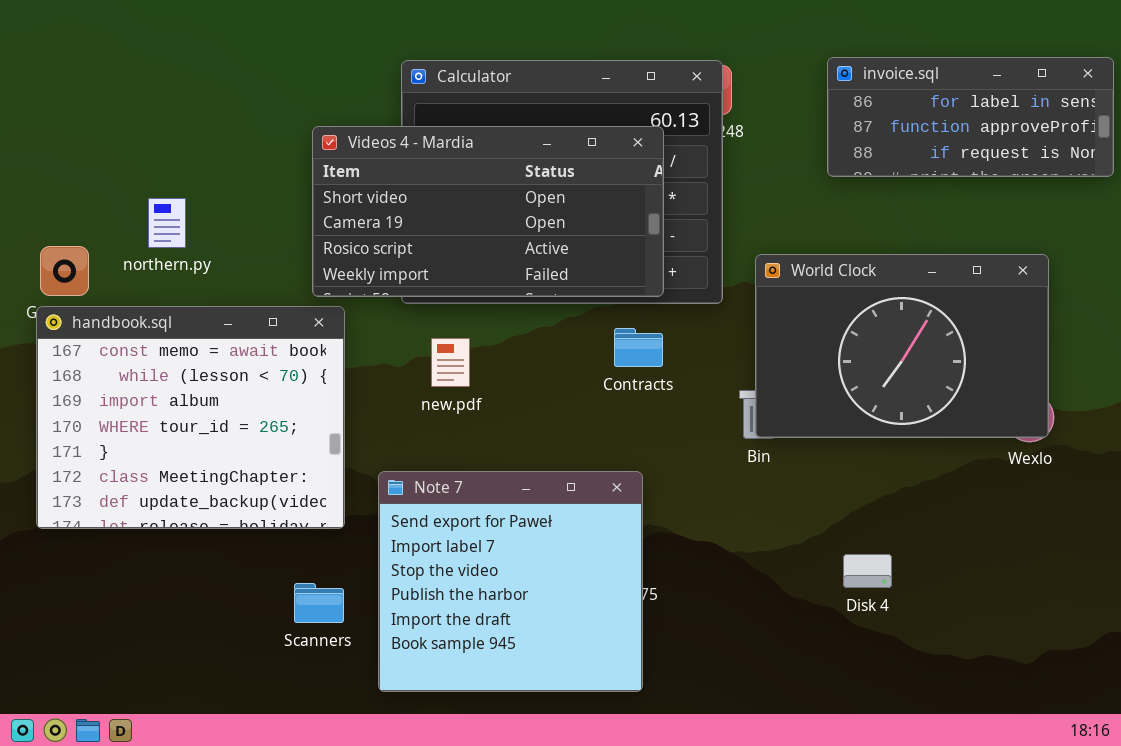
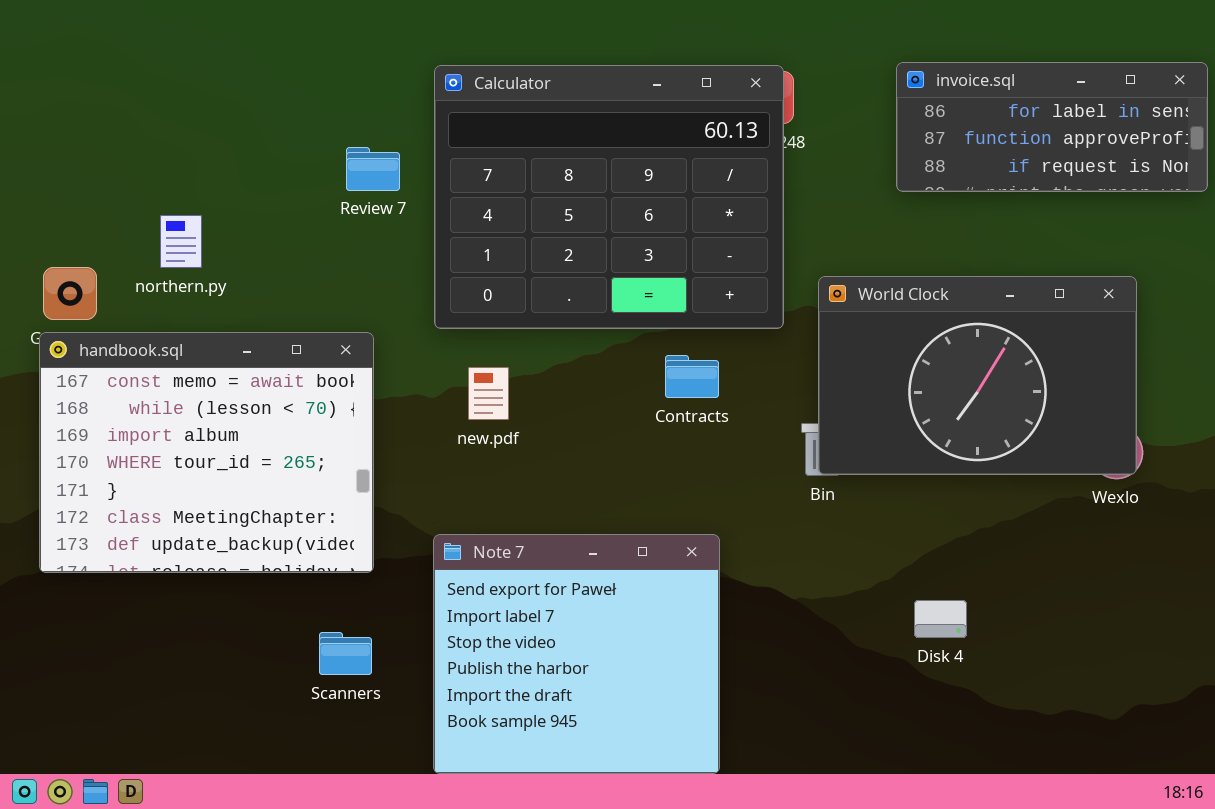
Videos 4 - Mardia: [312,126,664,297] -> none, closed
Note 7: [378,471,643,692] -> [433,534,720,774], moved

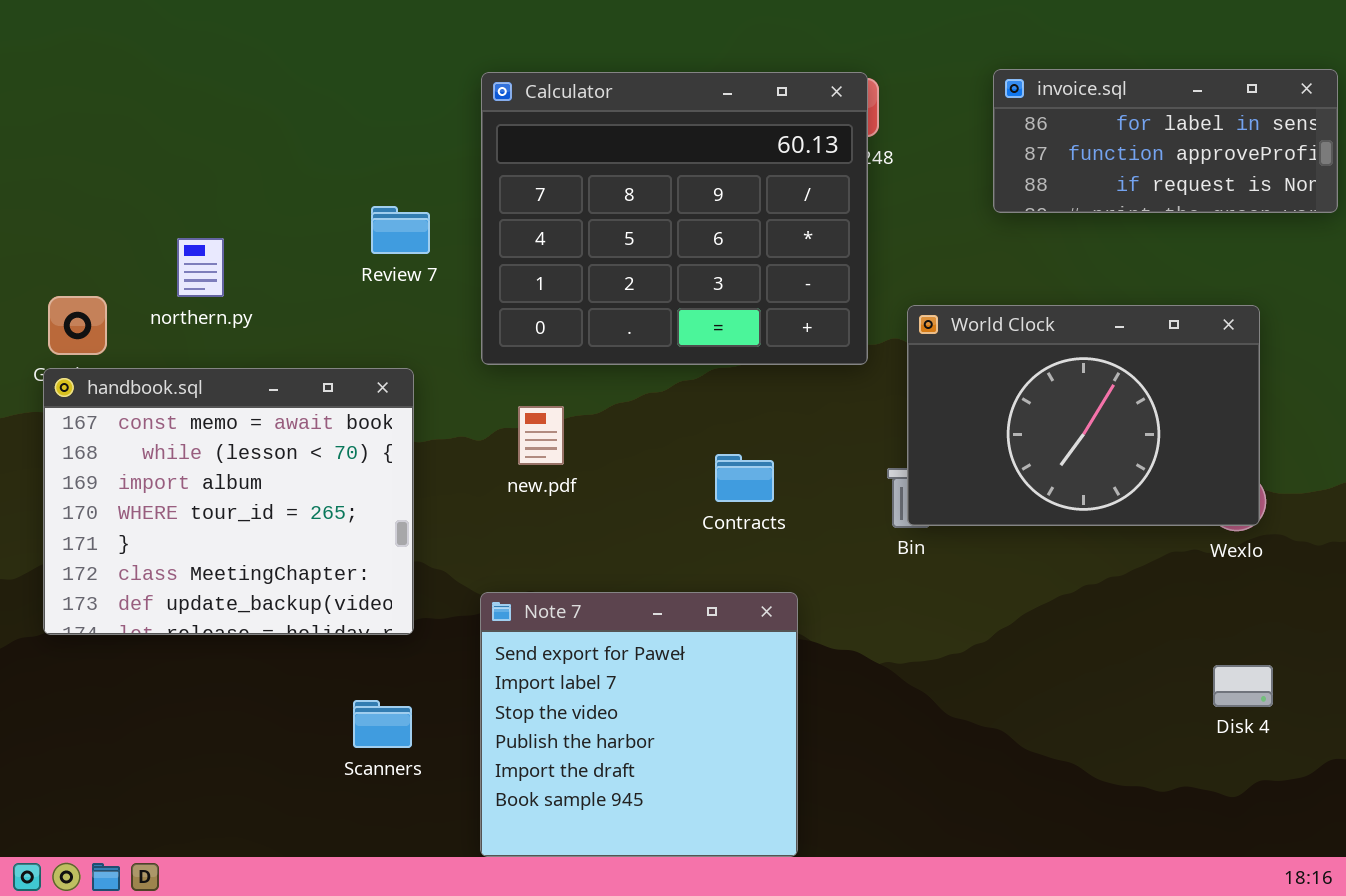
Review 7: [346,147,400,191] -> [371,206,430,254], moved
Contracts: [665,355,719,398] -> [715,454,774,502], moved
Disk 4: [914,600,967,638] -> [1213,665,1273,707], moved

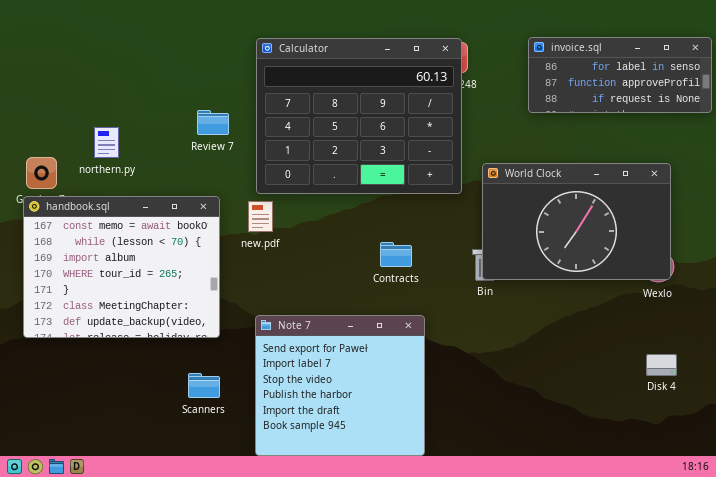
new.pdf: [518,406,564,465] -> [248,201,273,232], moved

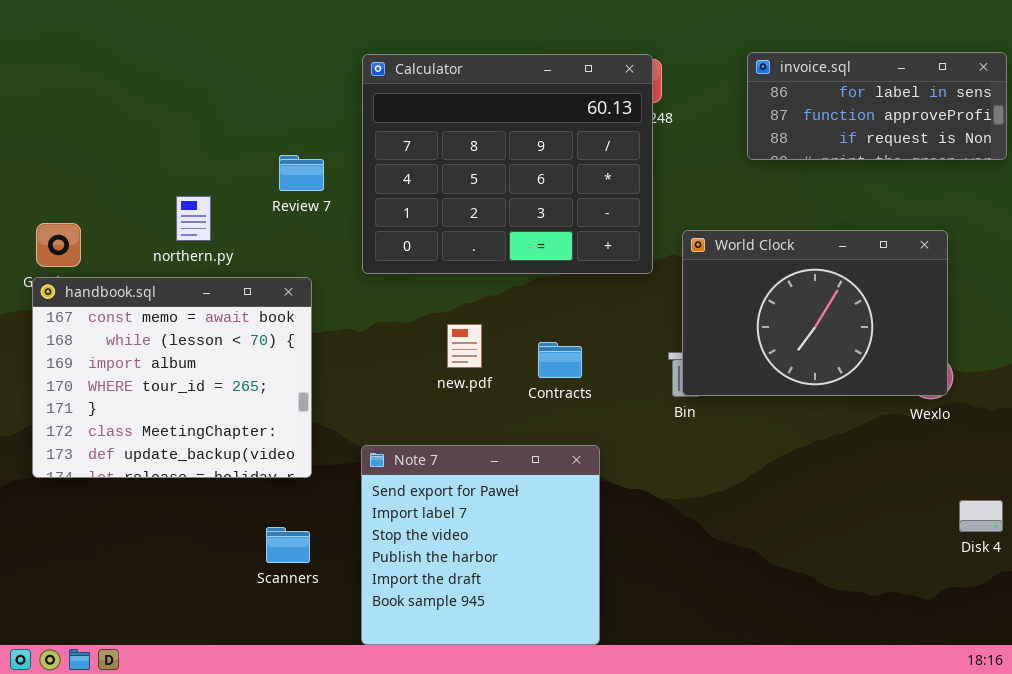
northern.py: [94,127,119,158] -> [176,196,211,241], moved
new.pdf: [248,201,273,232] -> [447,324,482,368], moved
Disk 4: [646,354,677,376] -> [959,500,1003,532], moved

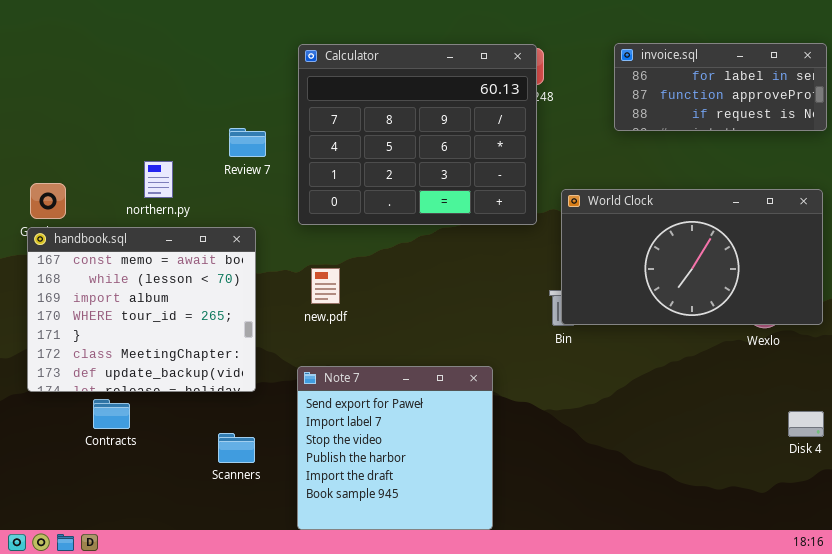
World Clock: [682,230,948,396] -> [561,189,823,325], resized
new.pdf: [447,324,482,368] -> [311,268,340,304], moved
Contracts: [538,342,582,378] -> [93,399,130,429], moved

